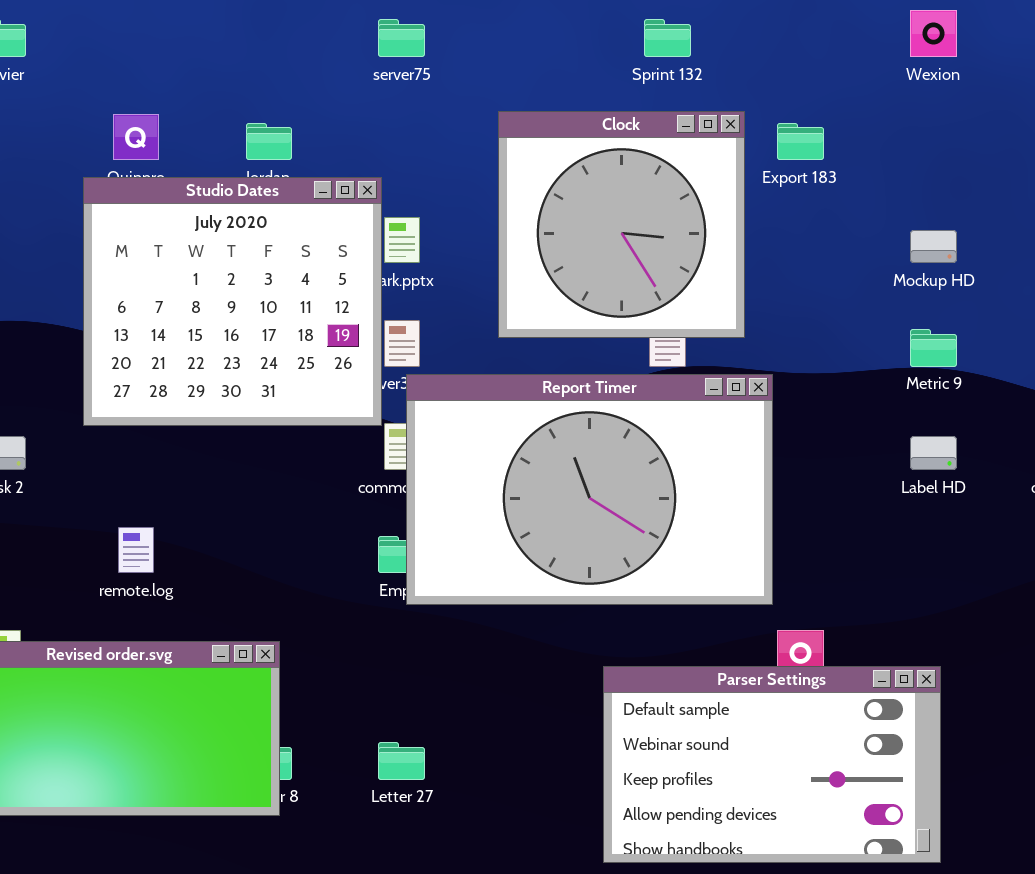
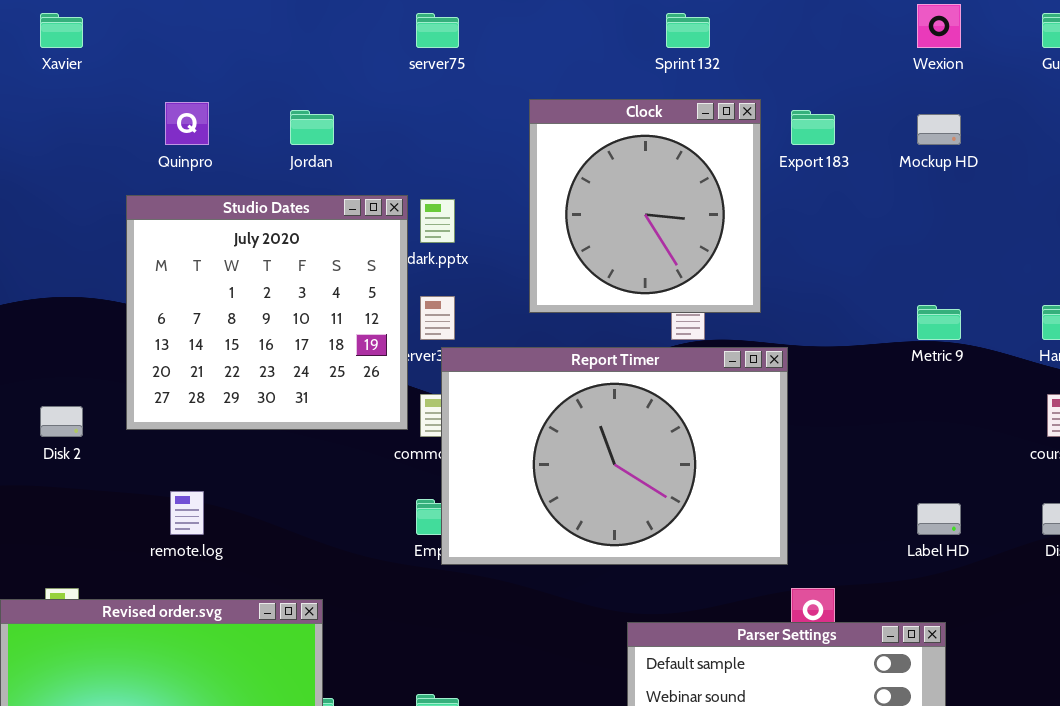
Studio Dates: [83,177,382,426] -> [126,195,408,430], moved
Mockup HD: [910,230,957,263] -> [917,114,961,145], moved
Label HD: [910,436,957,470] -> [917,503,961,535], moved

